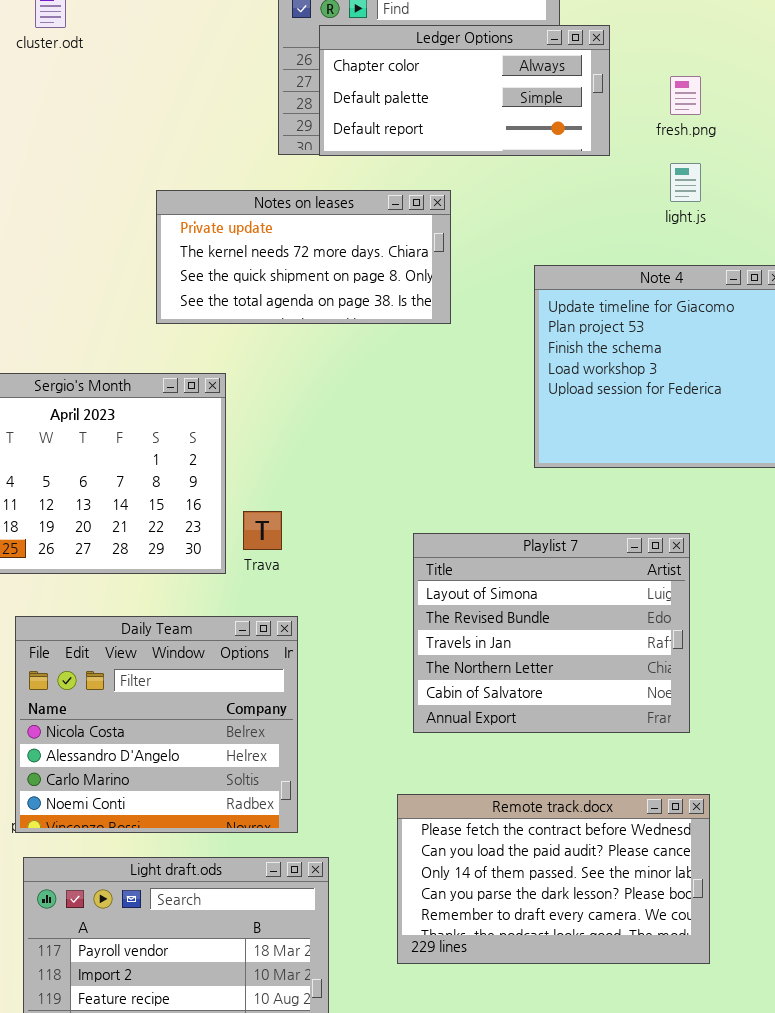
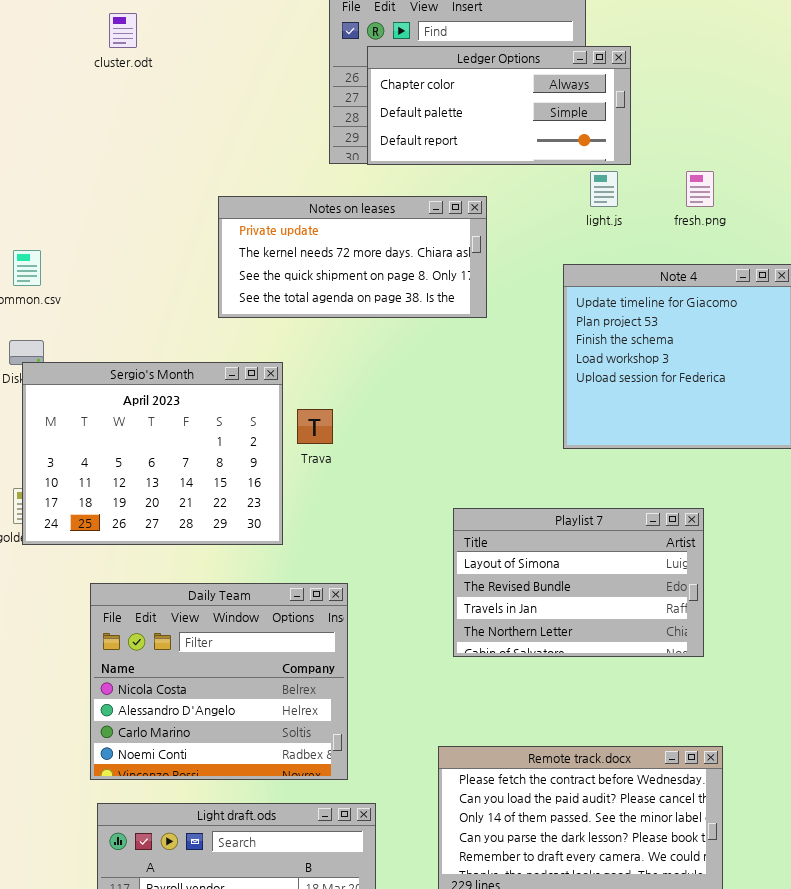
fresh.png: [670,76,701,115] -> [686,171,714,207], moved
light.js: [670,163,701,202] -> [590,171,618,207], moved
Trava: [243,511,282,550] -> [297,409,333,444], moved
Playlist 7: [413,533,690,733] -> [453,508,704,657], resized

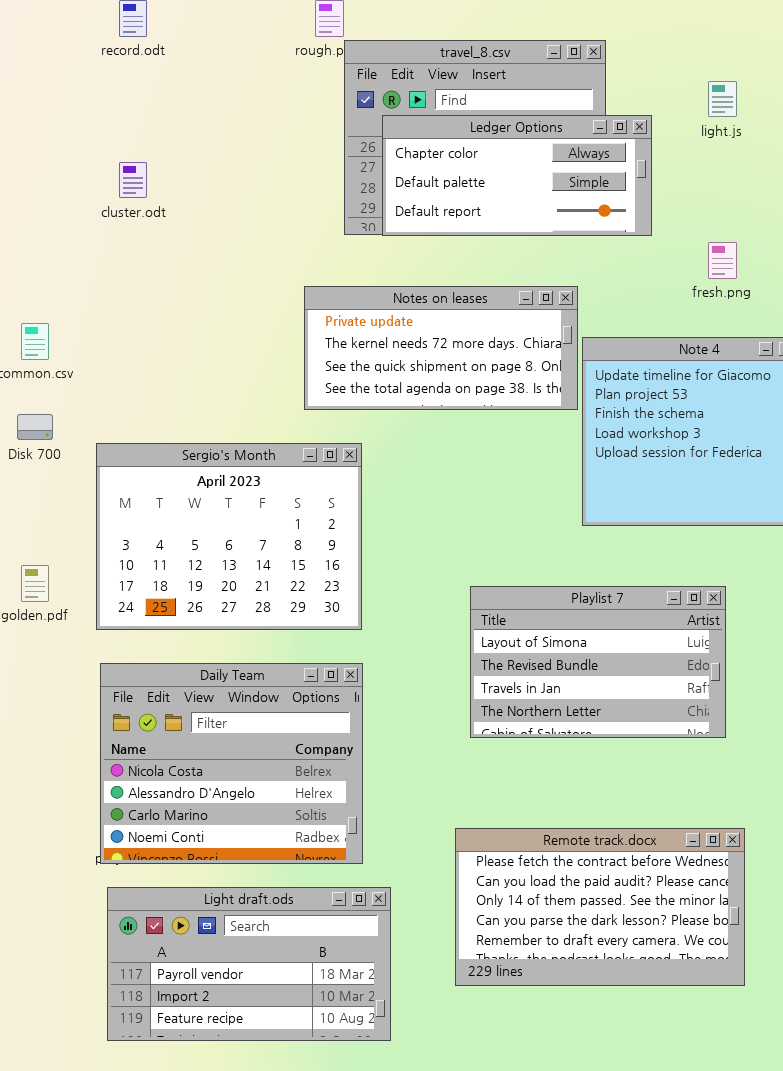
cluster.odt: [109,13,137,48] -> [119,162,147,198], moved
light.js: [590,171,618,207] -> [708,81,737,117], moved
Notes on leases: [218,196,487,318] -> [304,286,578,410], moved
Sergio's Month: [22,362,283,545] -> [96,443,362,630], moved

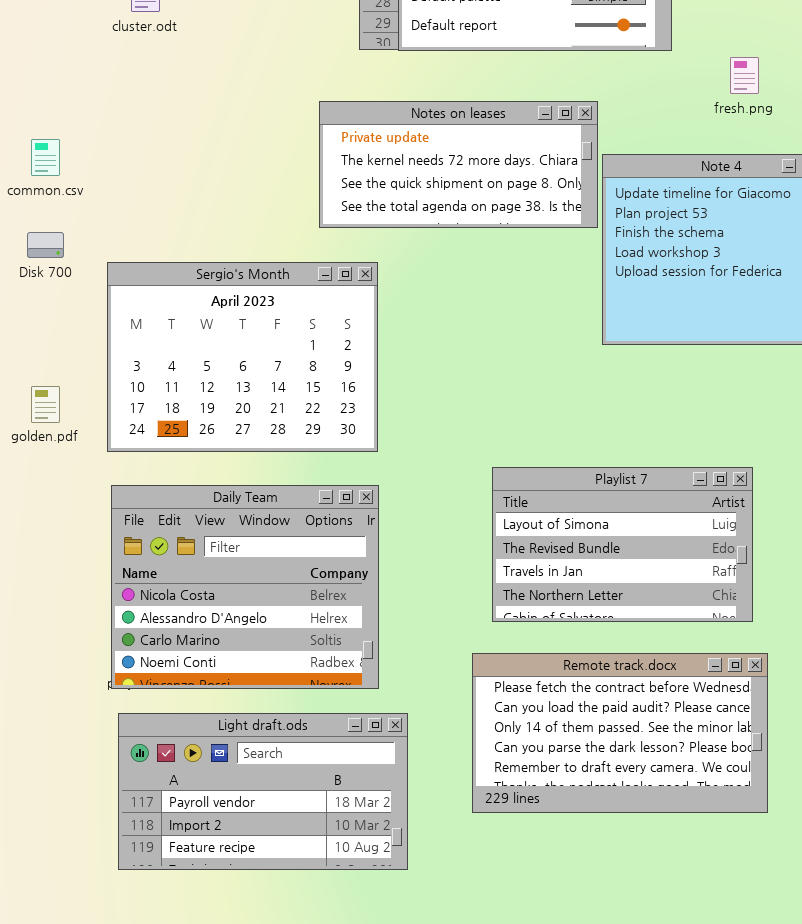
Playlist 7: [470,586,726,738] -> [492,467,753,622], moved

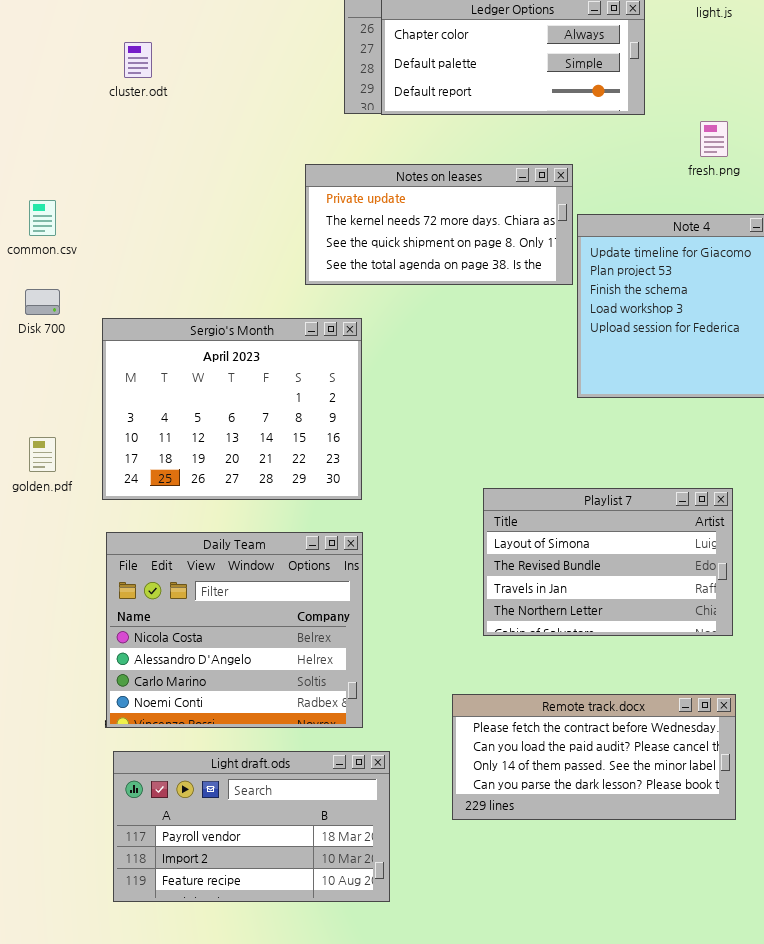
Playlist 7: [492,467,753,622] -> [483,488,733,636], moved
Remote track.docx: [472,653,768,813] -> [452,694,736,820], resized

